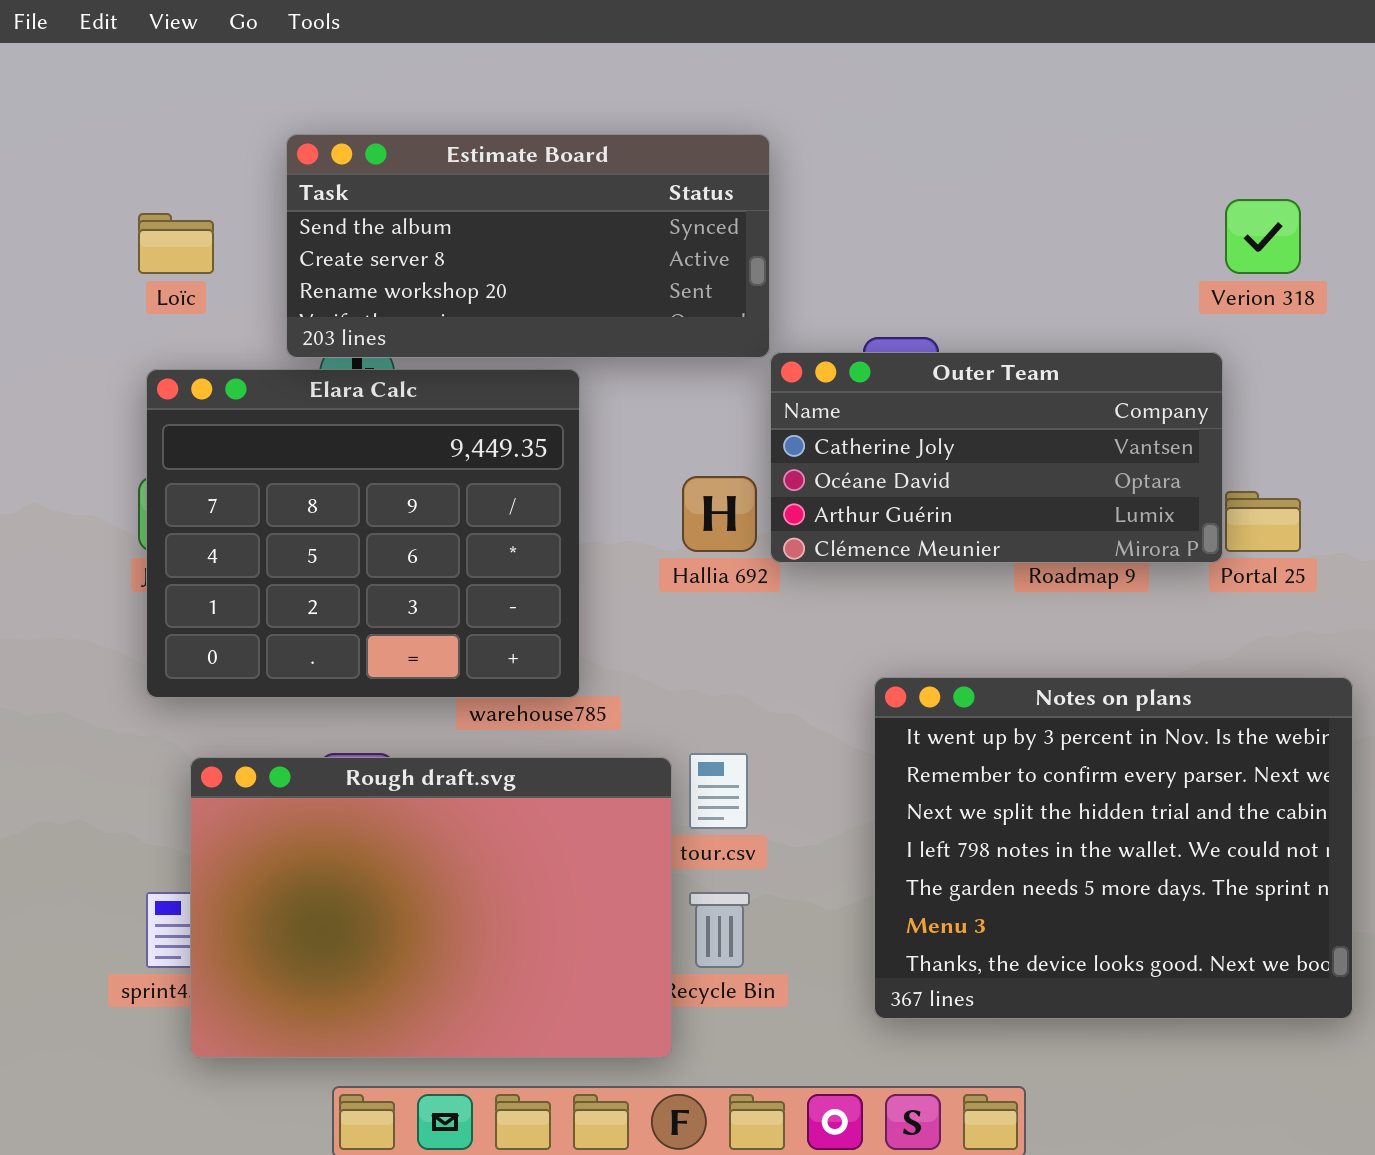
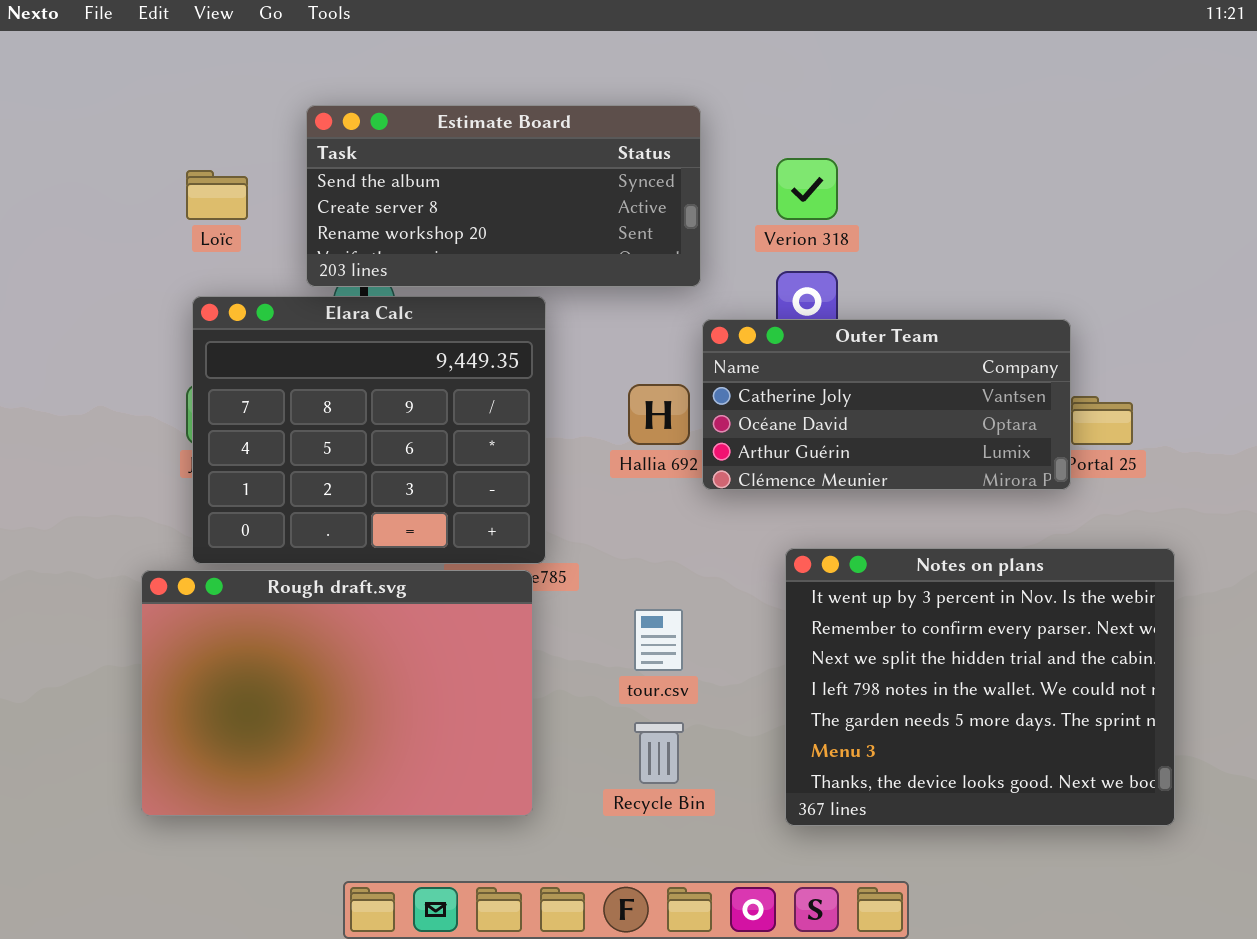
Verion 318: [1225,199,1301,274] -> [776,158,838,220], moved
Outer Team: [770,352,1223,563] -> [702,319,1071,490], moved
Rough draft.svg: [190,757,672,1058] -> [141,570,533,816], moved

